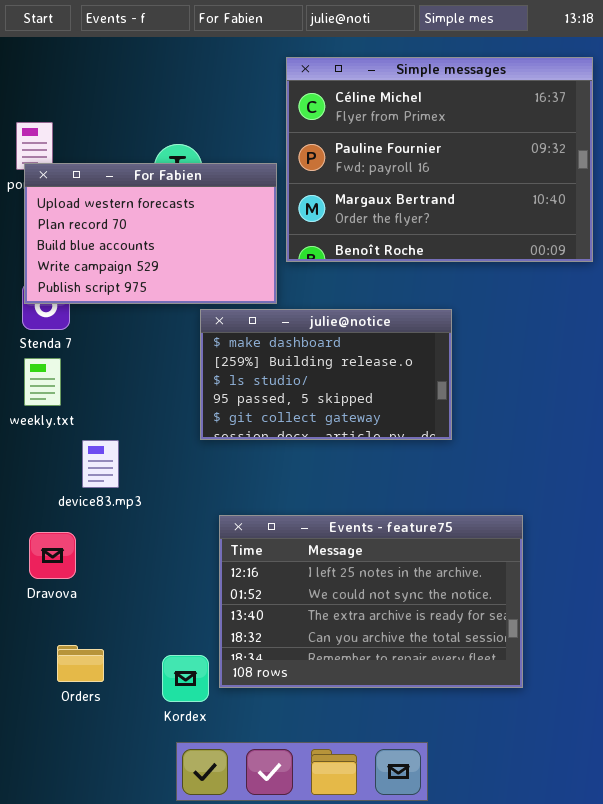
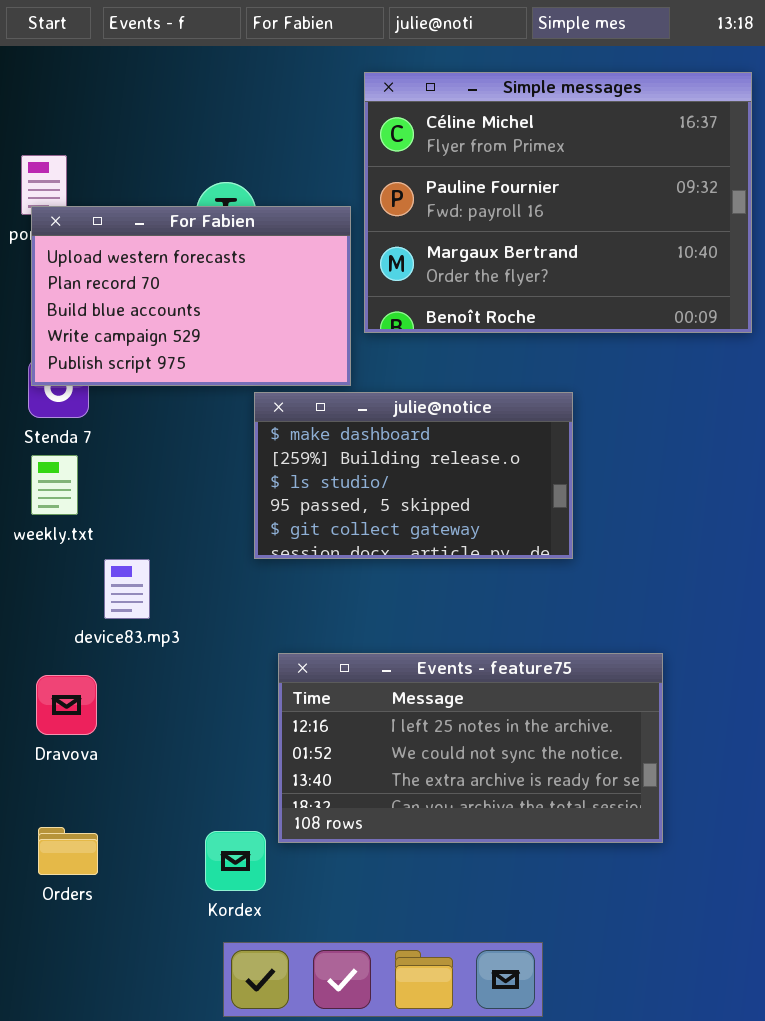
Events - feature75: [219,515,523,688] -> [278,653,663,843], resized
Orders: [57,645,104,682] -> [38,827,98,875], moved

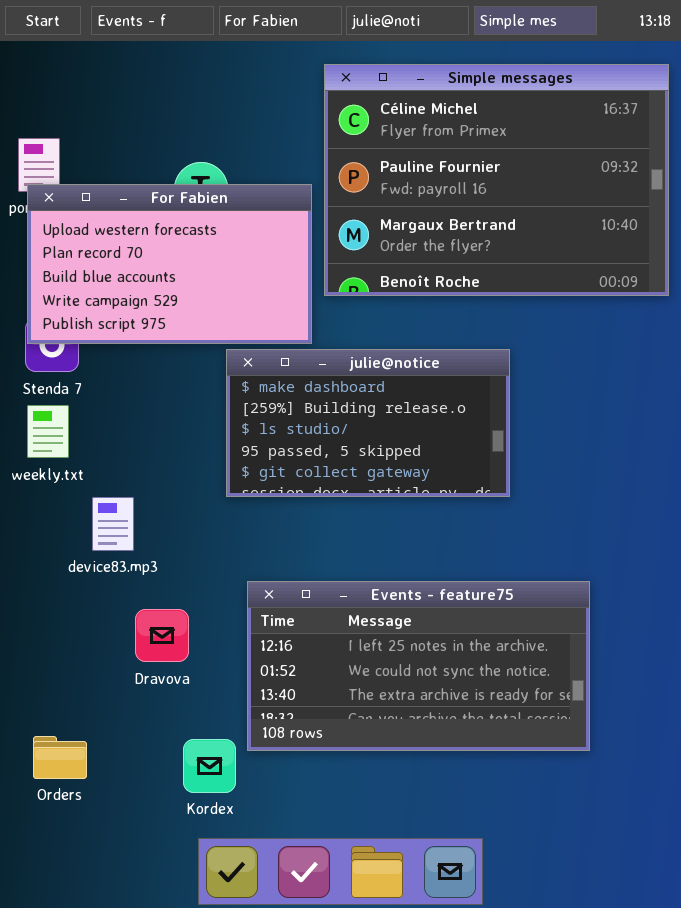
Dravova: [36,675,97,735] -> [135,609,189,662], moved

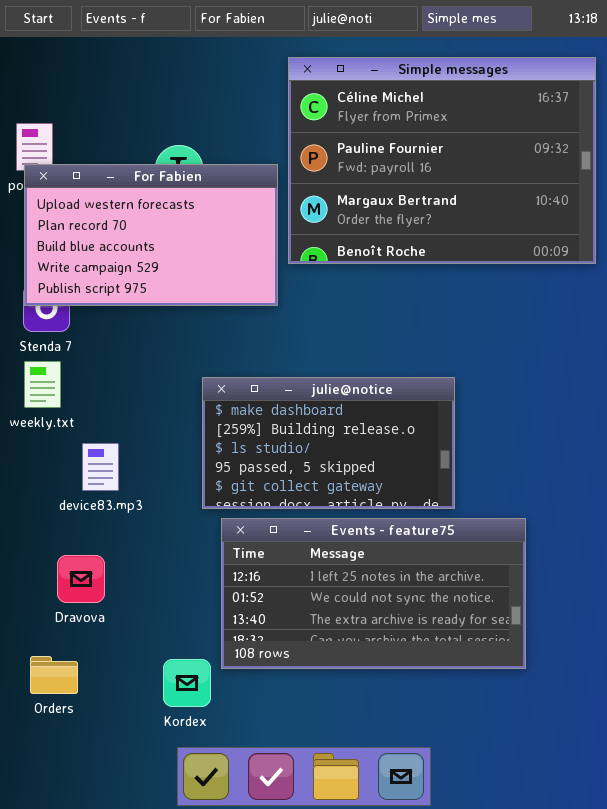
julie@notice: [226,349,510,497] -> [202,377,455,509], moved
Dravova: [135,609,189,662] -> [57,555,105,603], moved

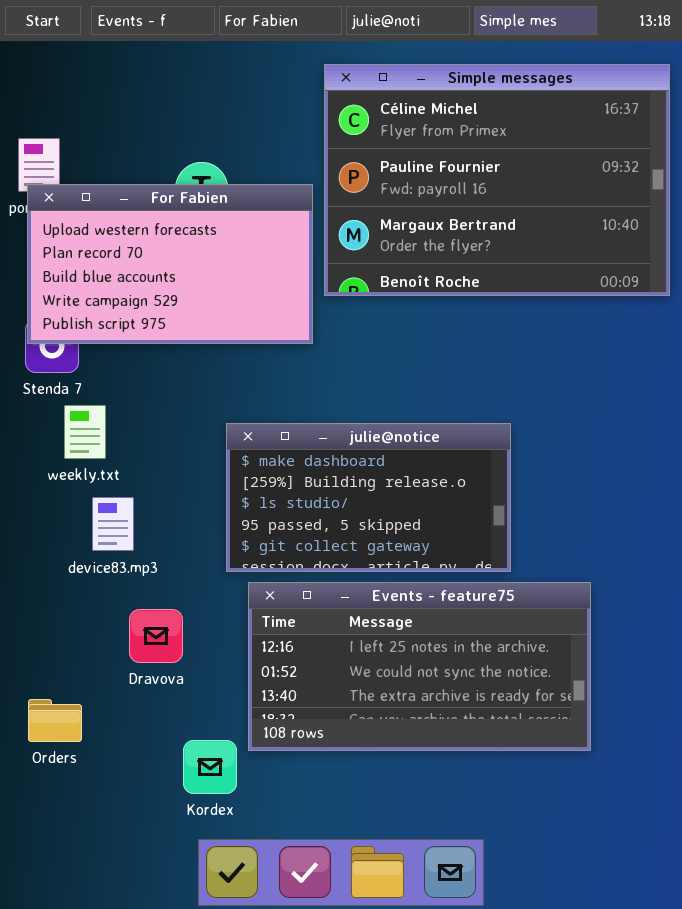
weekly.txt: [24,361,61,408] -> [64,405,106,459], moved
Dravova: [57,555,105,603] -> [129,609,183,663], moved
Orders: [30,656,78,694] -> [28,699,82,742], moved

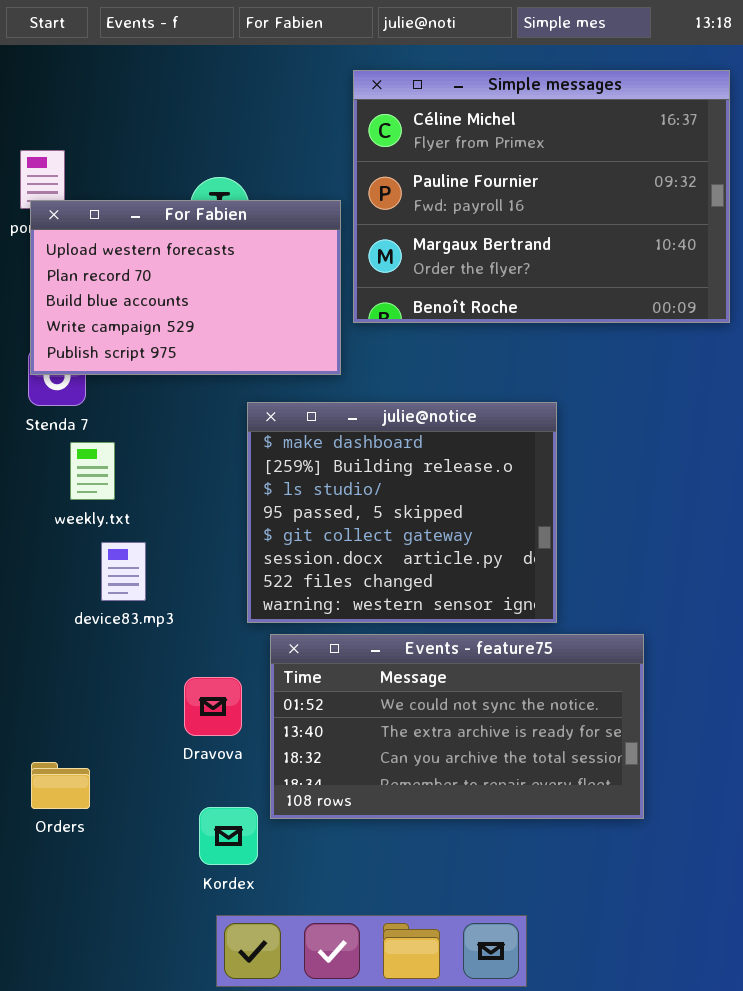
julie@notice: [226,423,511,572] -> [247,402,557,623], resized
Events - feature75: [248,582,591,751] -> [270,634,644,819], scrolled down 1 row
Dravova: [129,609,183,663] -> [184,677,242,736], moved

